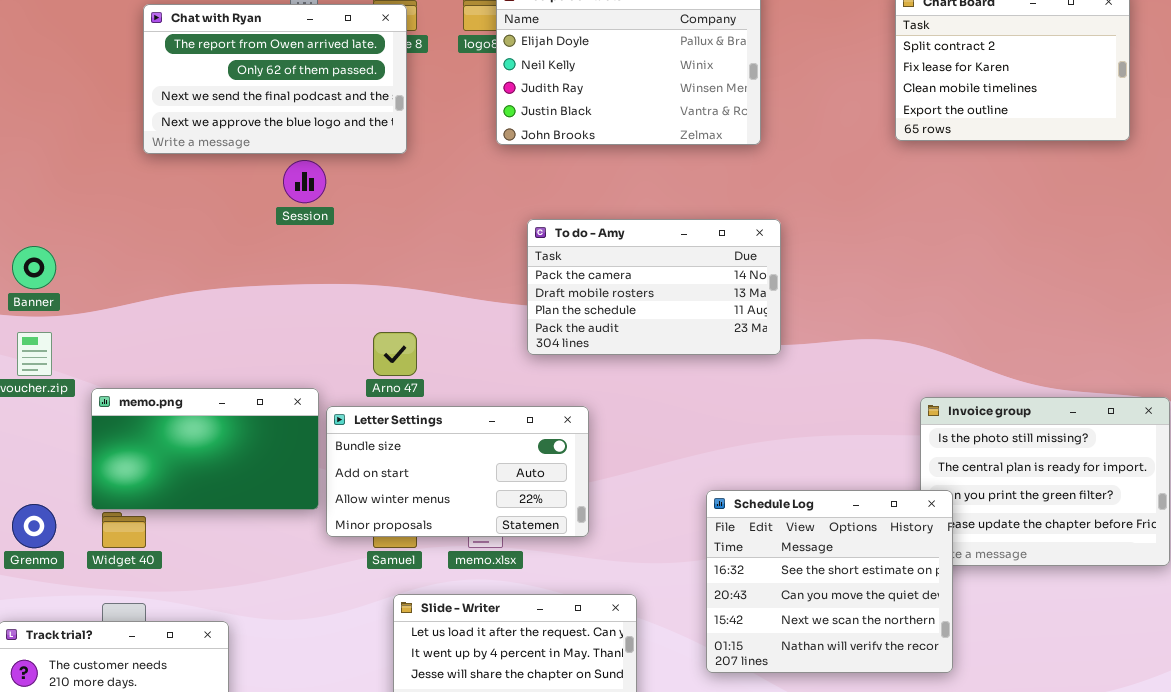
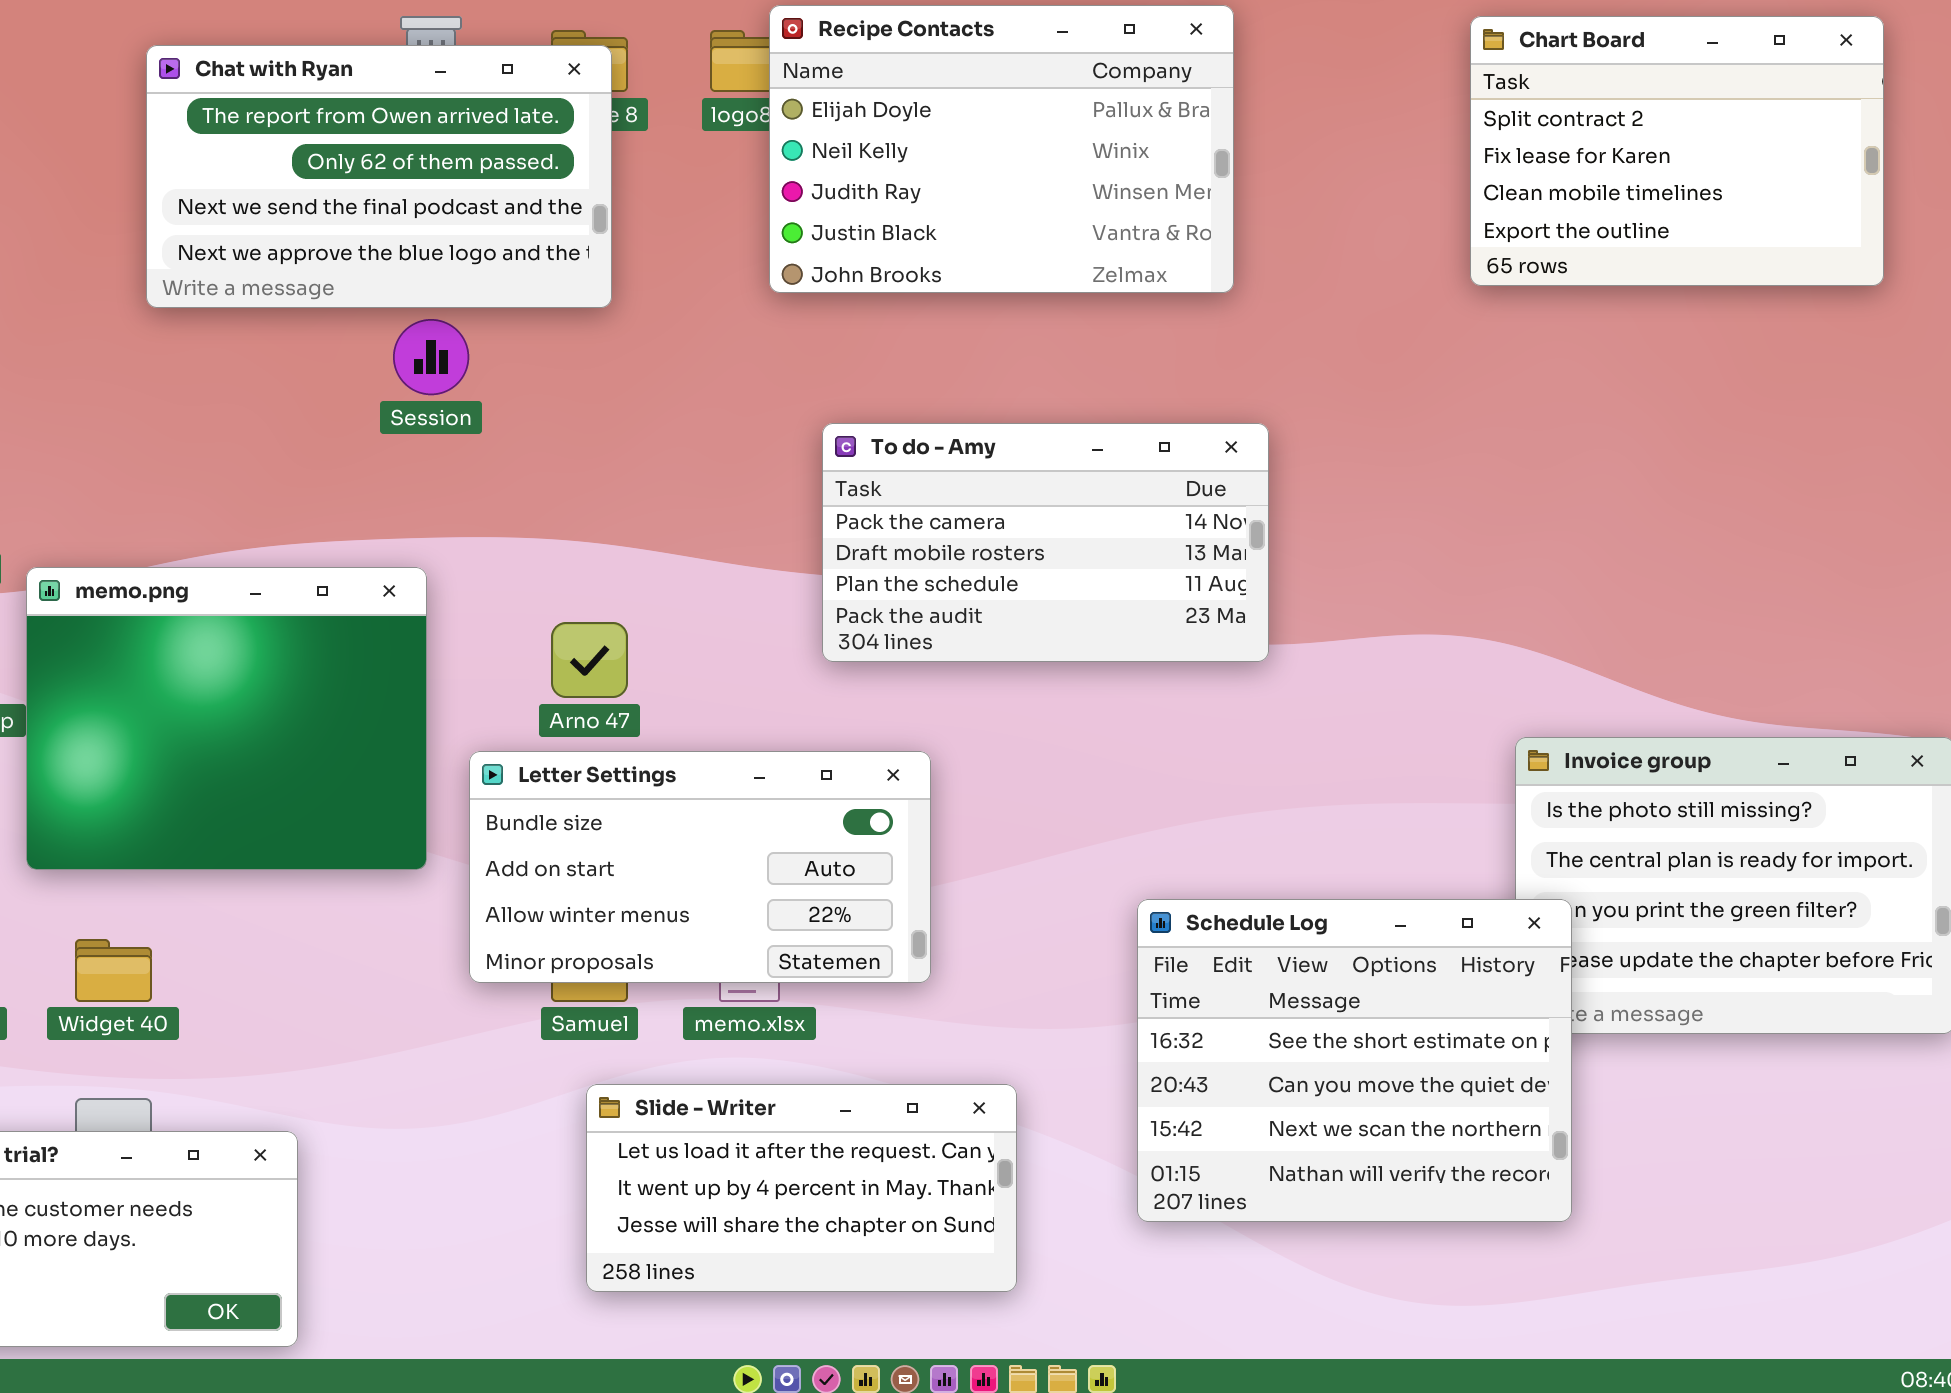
memo.png: [91,388,319,510] -> [26,567,427,870], moved, resized

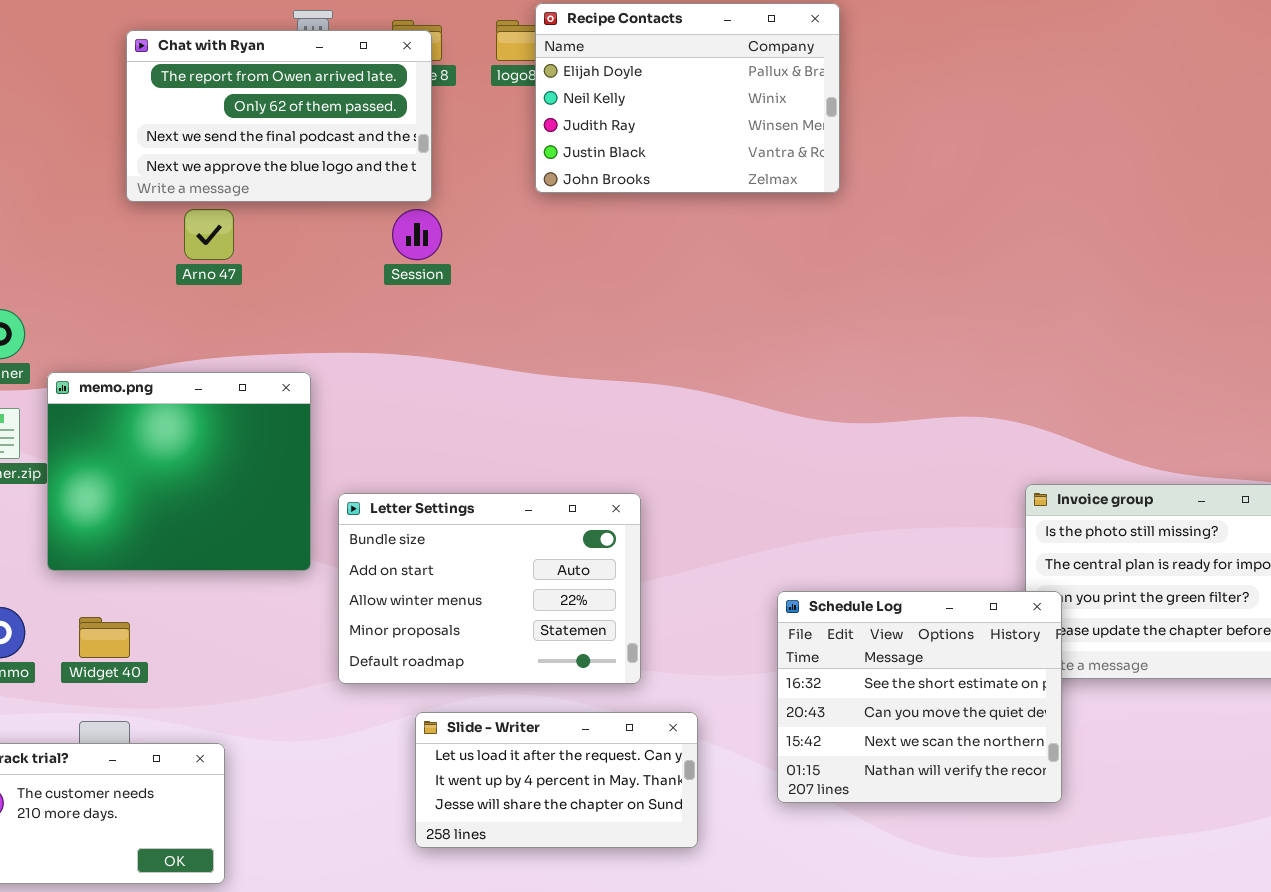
Chart Board: [1470,16,1884,286] -> none, closed
Session: [393,319,469,395] -> [392,209,442,260], moved
To do - Amy: [822,423,1269,662] -> none, closed
Arno 47: [551,622,628,698] -> [184,209,234,260], moved
Letter Settings: [469,751,931,983] -> [338,493,641,684], resized

